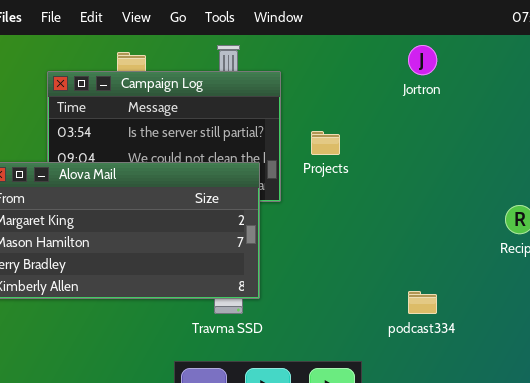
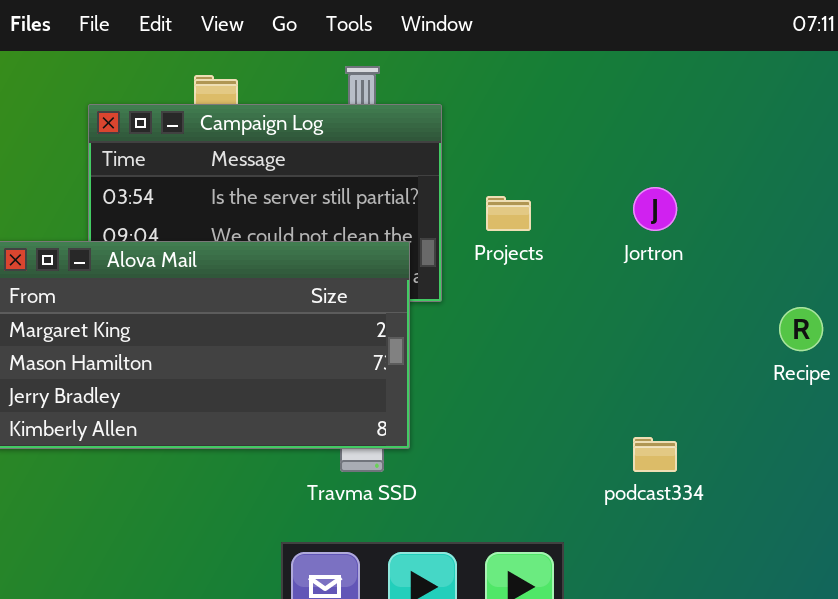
Jortron: [408,45,437,75] -> [633,187,677,231], moved

